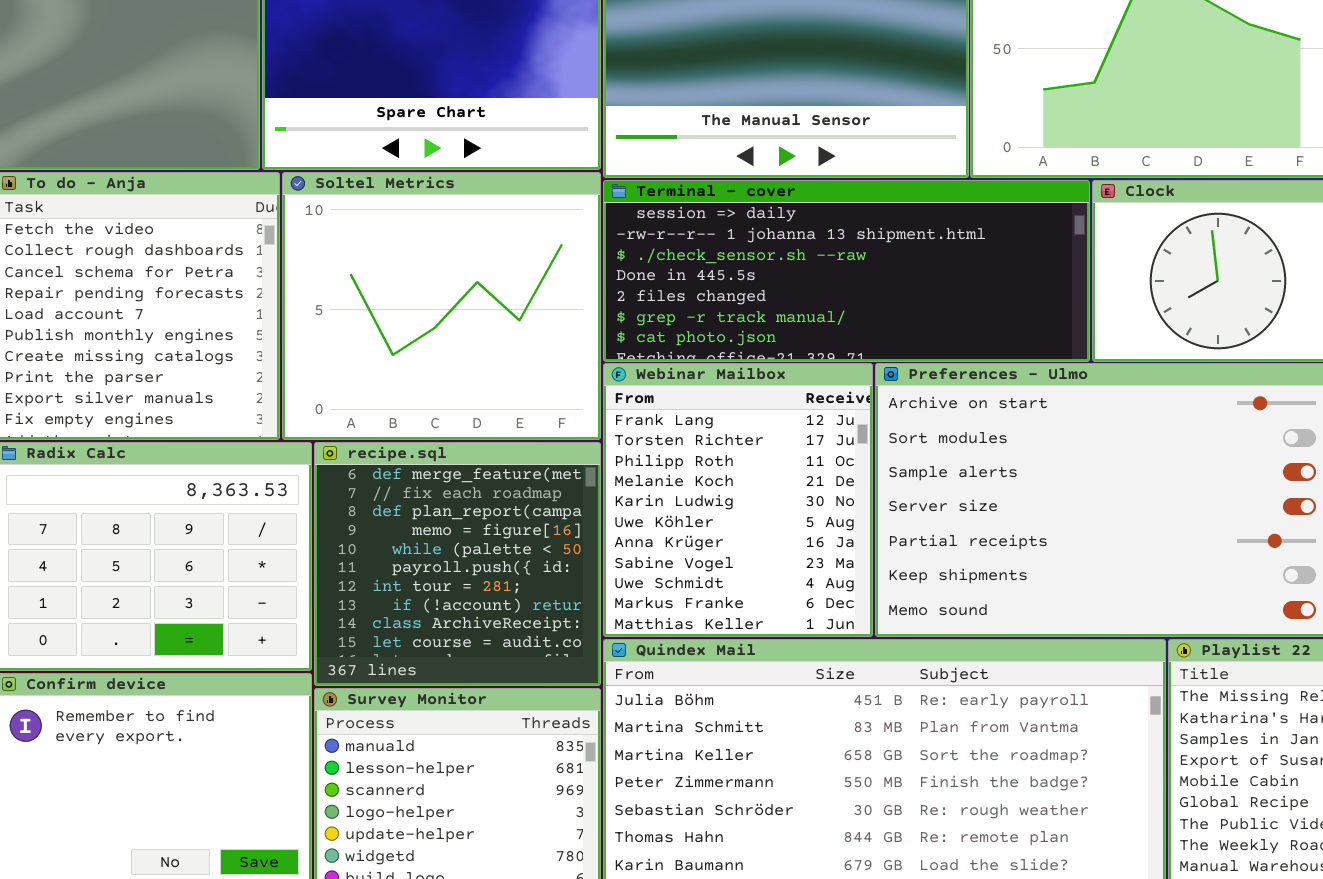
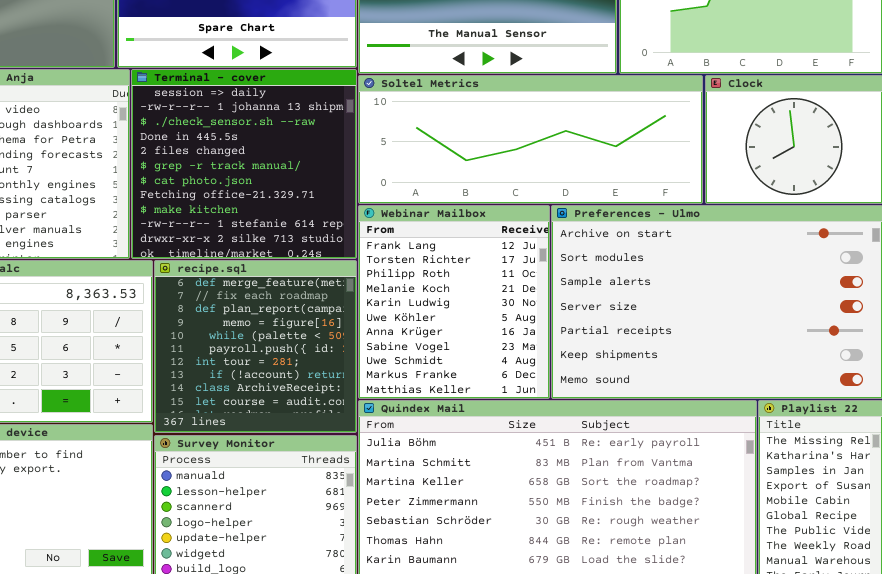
Soltel Metrics: [282,172,601,440] -> [358,75,703,204], moved, resized
Terminal - cover: [603,180,1090,362] -> [131,69,357,259], moved, resized

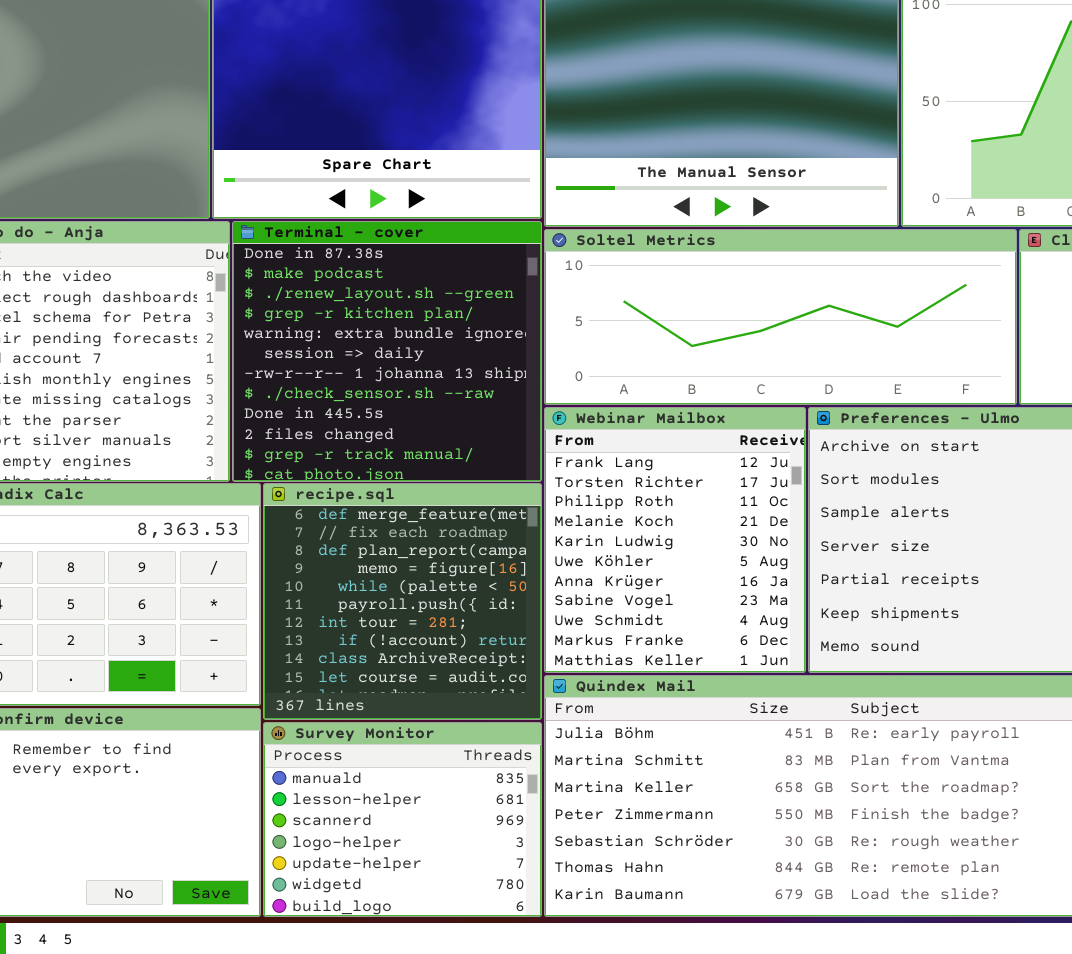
Terminal - cover: [131,69,357,259] -> [232,221,542,482], scrolled up 5 rows

